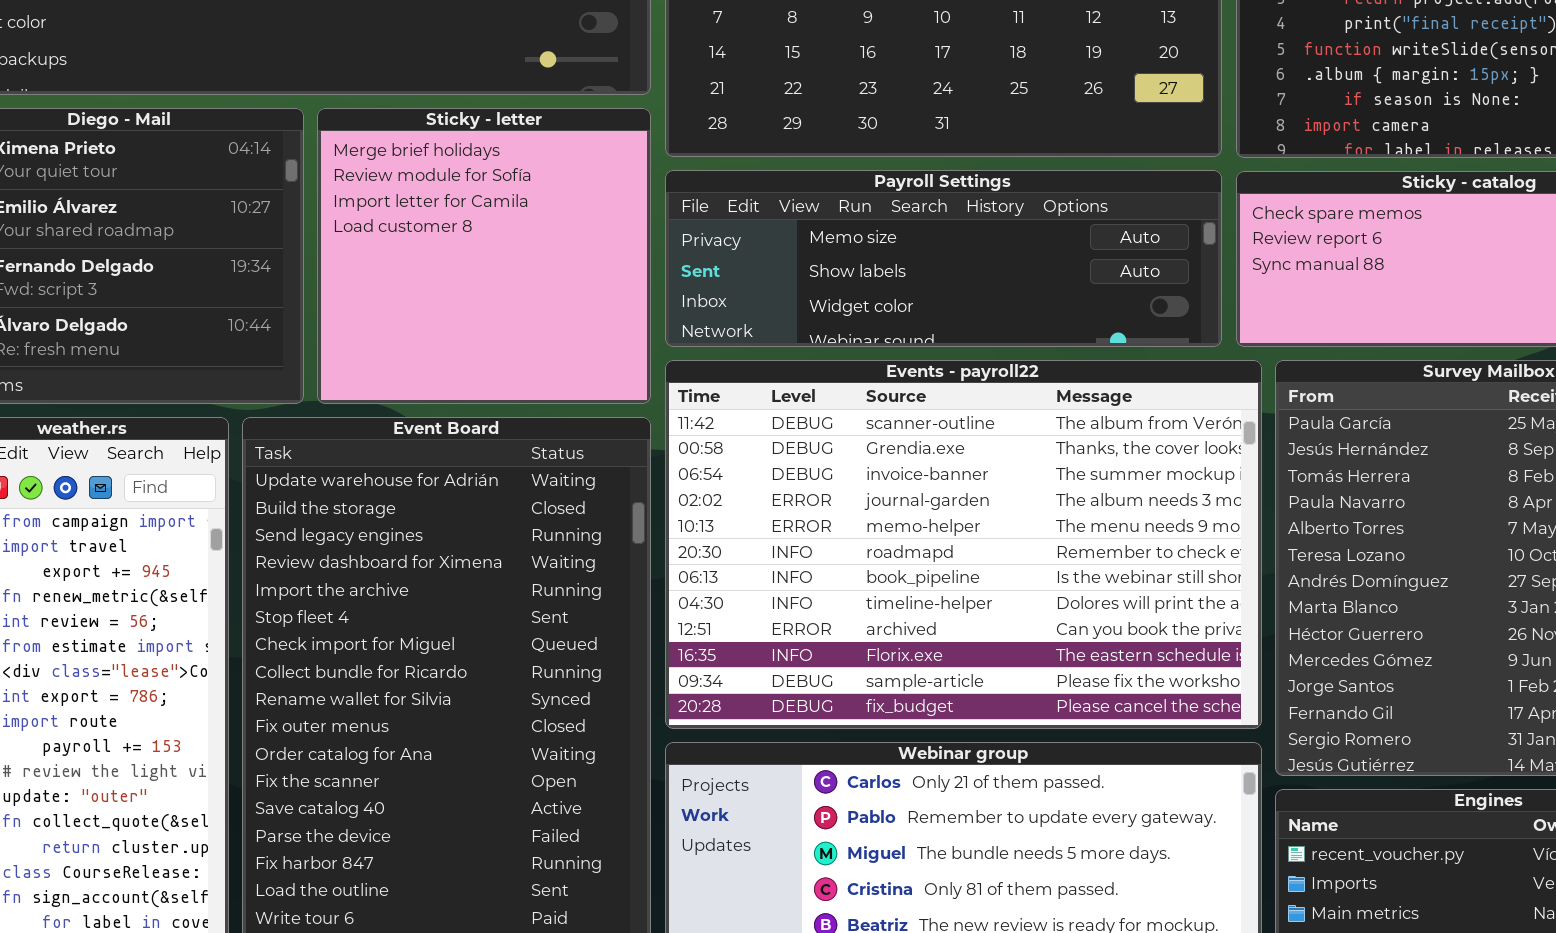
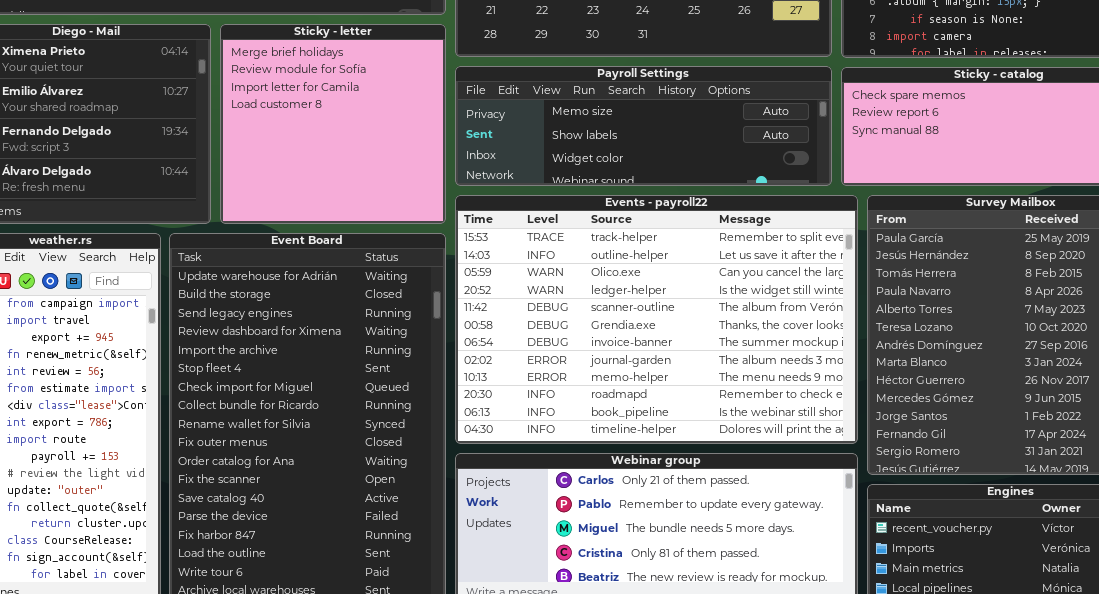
Events - payroll22: [665,360,1262,729] -> [455,195,858,444], scrolled up 4 rows

